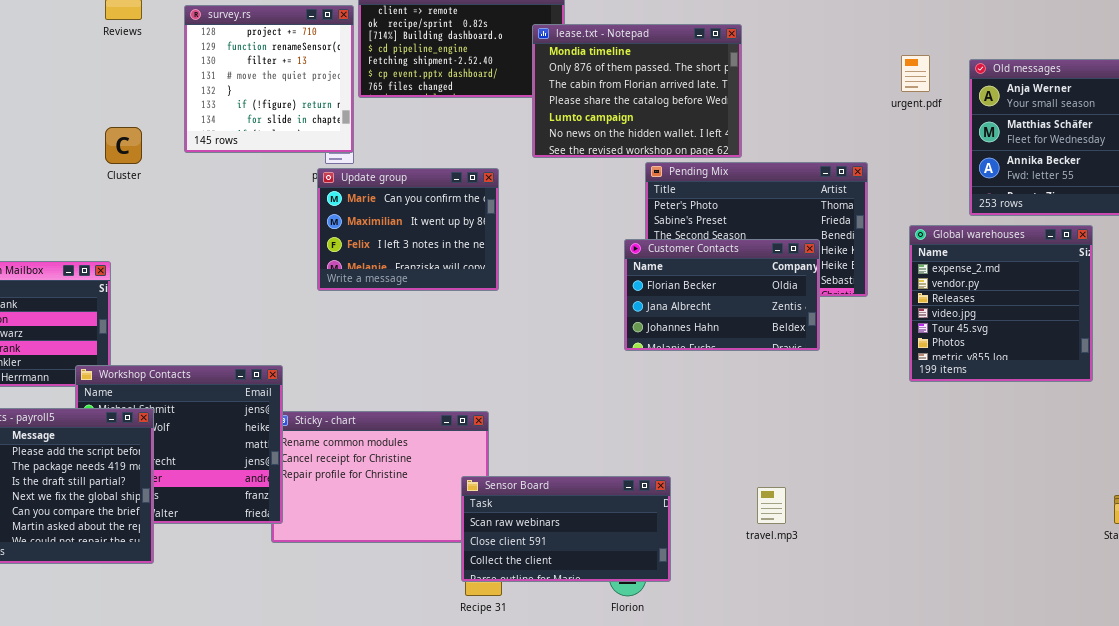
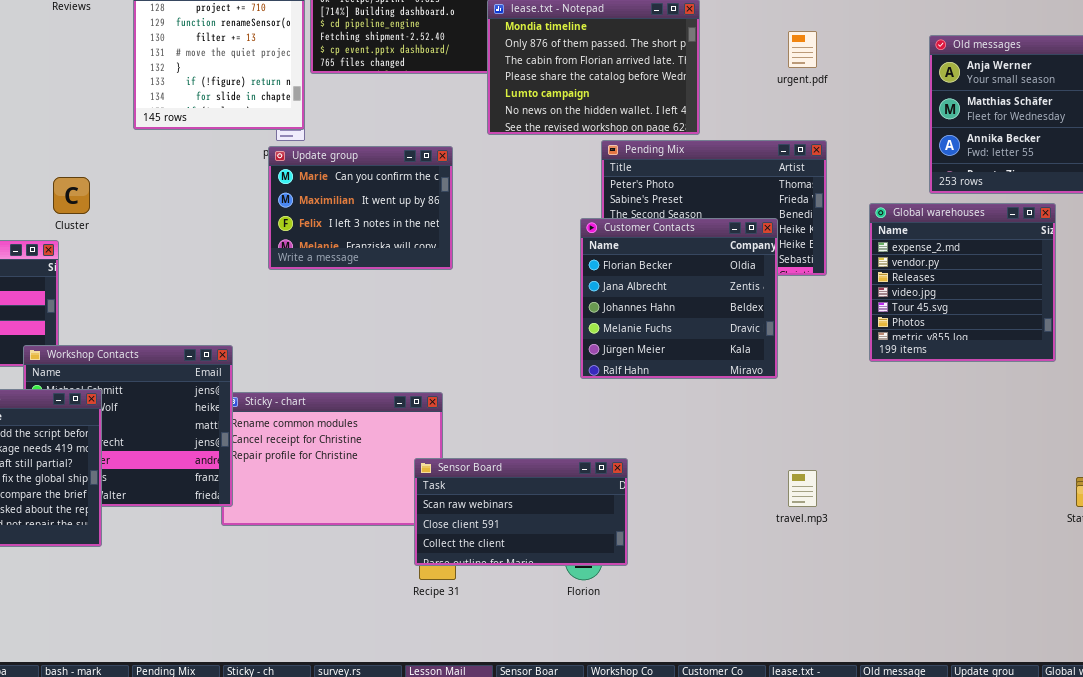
urgent.pdf: [901,55,930,92] -> [788,31,817,68], moved
Cluster: [105,127,142,164] -> [53,177,90,214], moved
Customer Contacts: [624,239,820,351] -> [580,218,778,379], resized
travel.mp3: [757,487,786,524] -> [788,470,817,507], moved

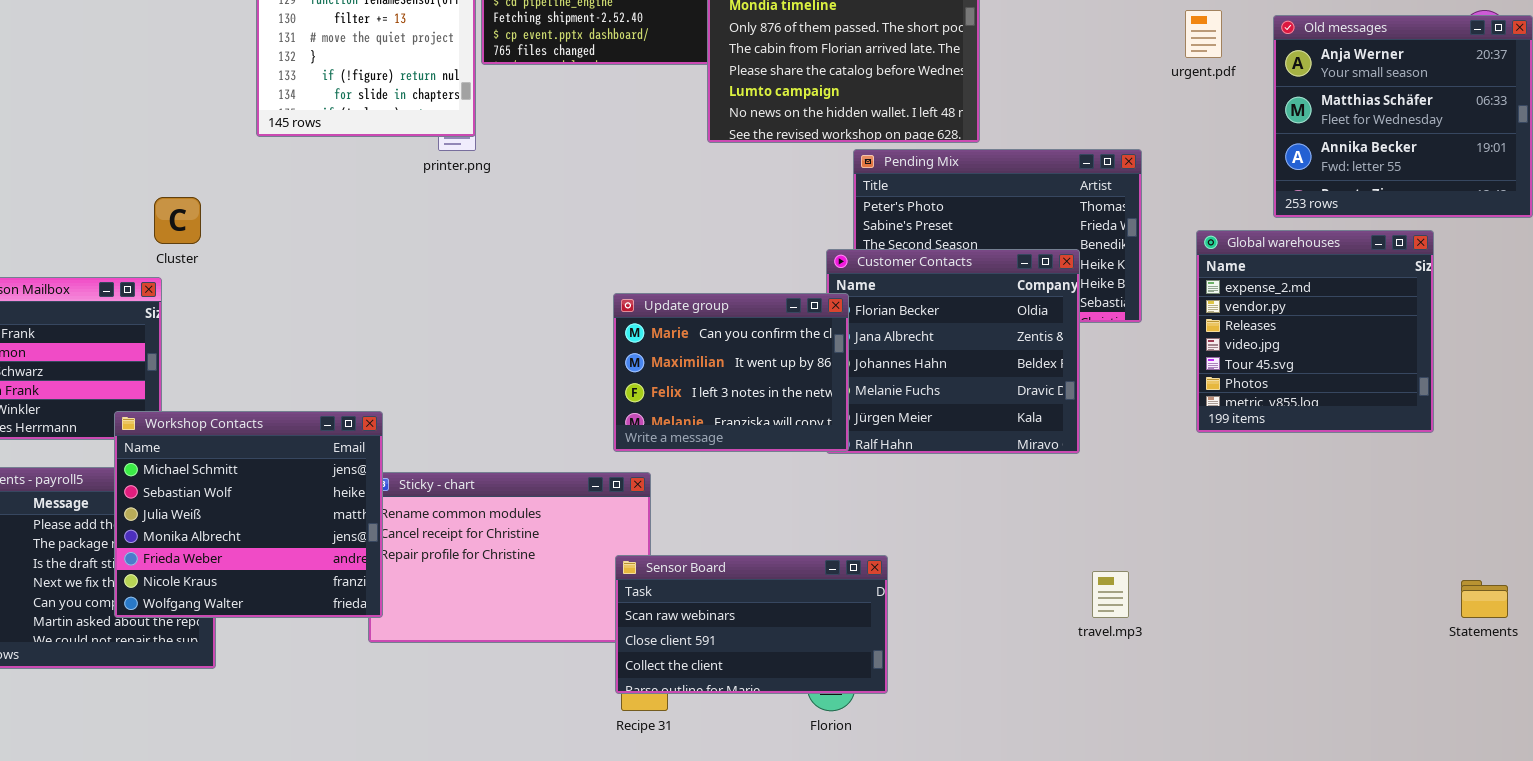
urgent.pdf: [788,31,817,68] -> [1185,10,1222,58], moved
Update group: [268,146,453,270] -> [613,293,849,452], moved
Workshop Contacts: [23,345,233,507] -> [114,411,383,618], raised

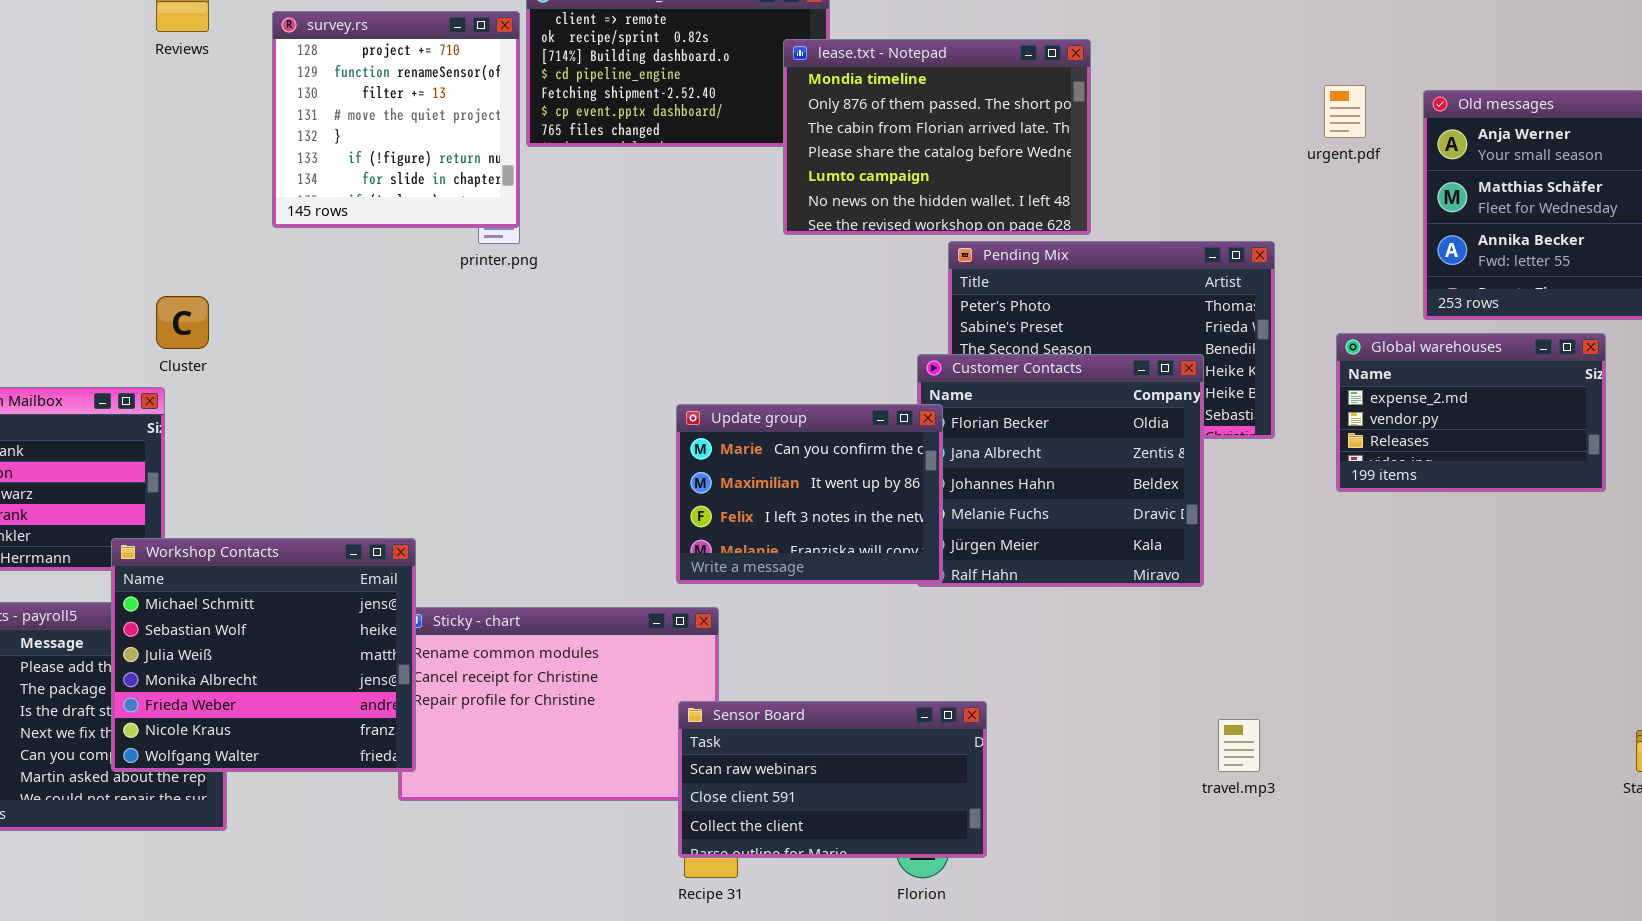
Global warehouses: [1196,230,1434,433] -> [1336,333,1606,492], resized

